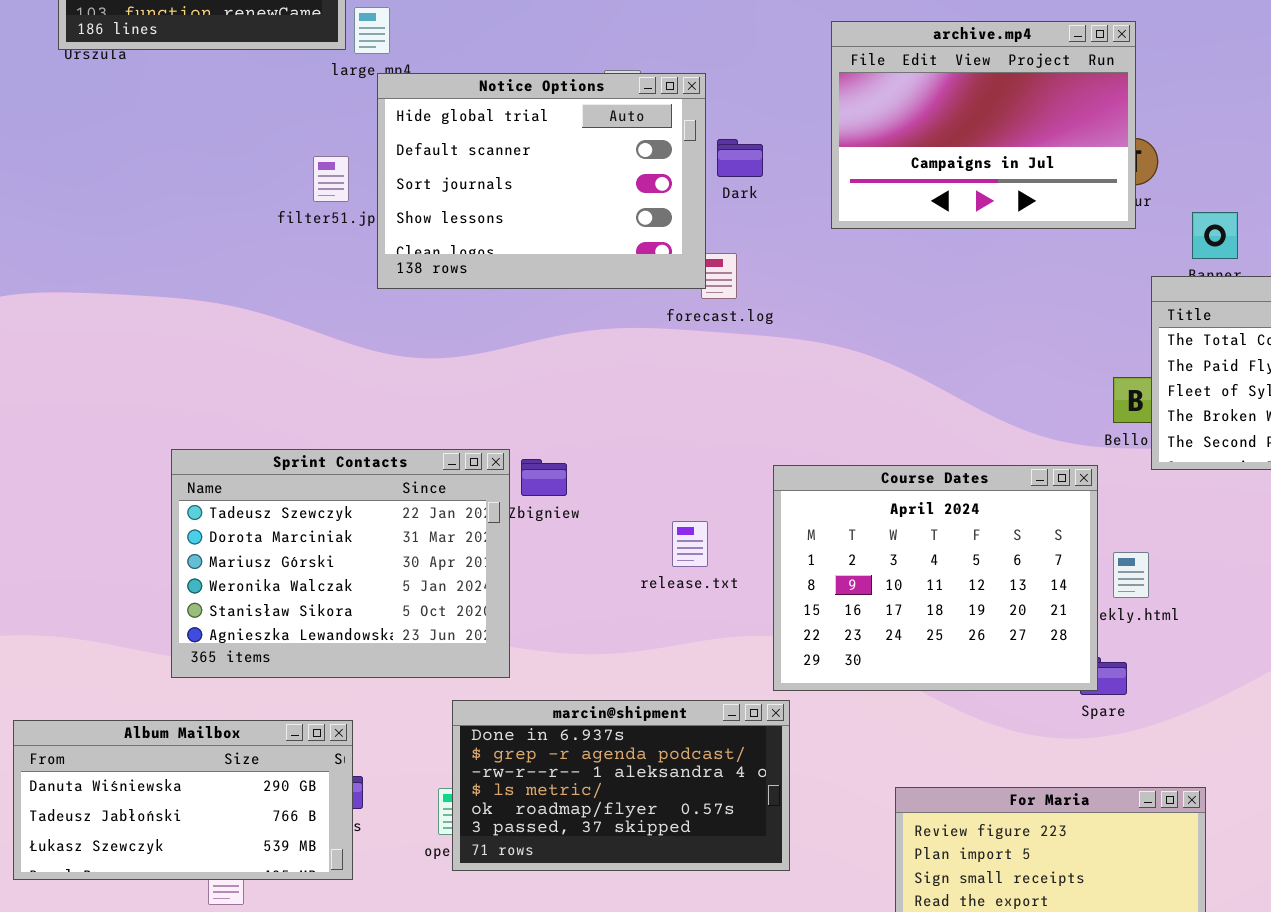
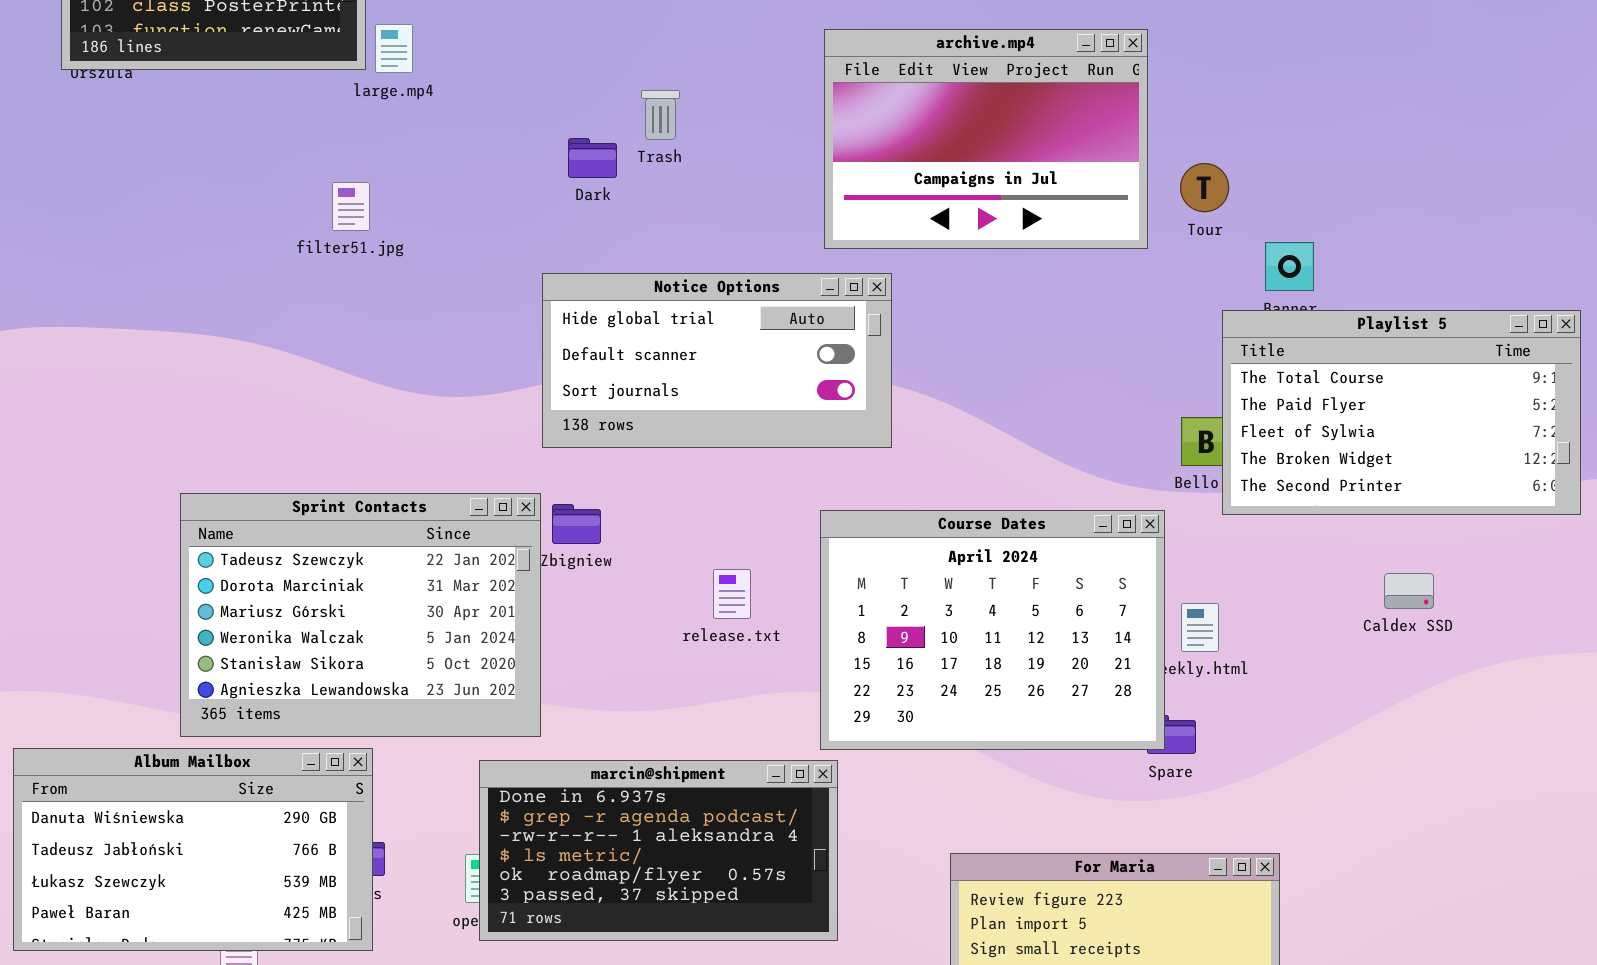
archive.mp4: [831,21,1136,229] -> [824,29,1148,249], moved
Notice Options: [377,73,706,289] -> [542,273,892,448], moved, resized
Dark: [717,139,763,177] -> [568,138,617,178], moved
Album Mailbox: [13,720,353,880] -> [13,748,373,951], resized

